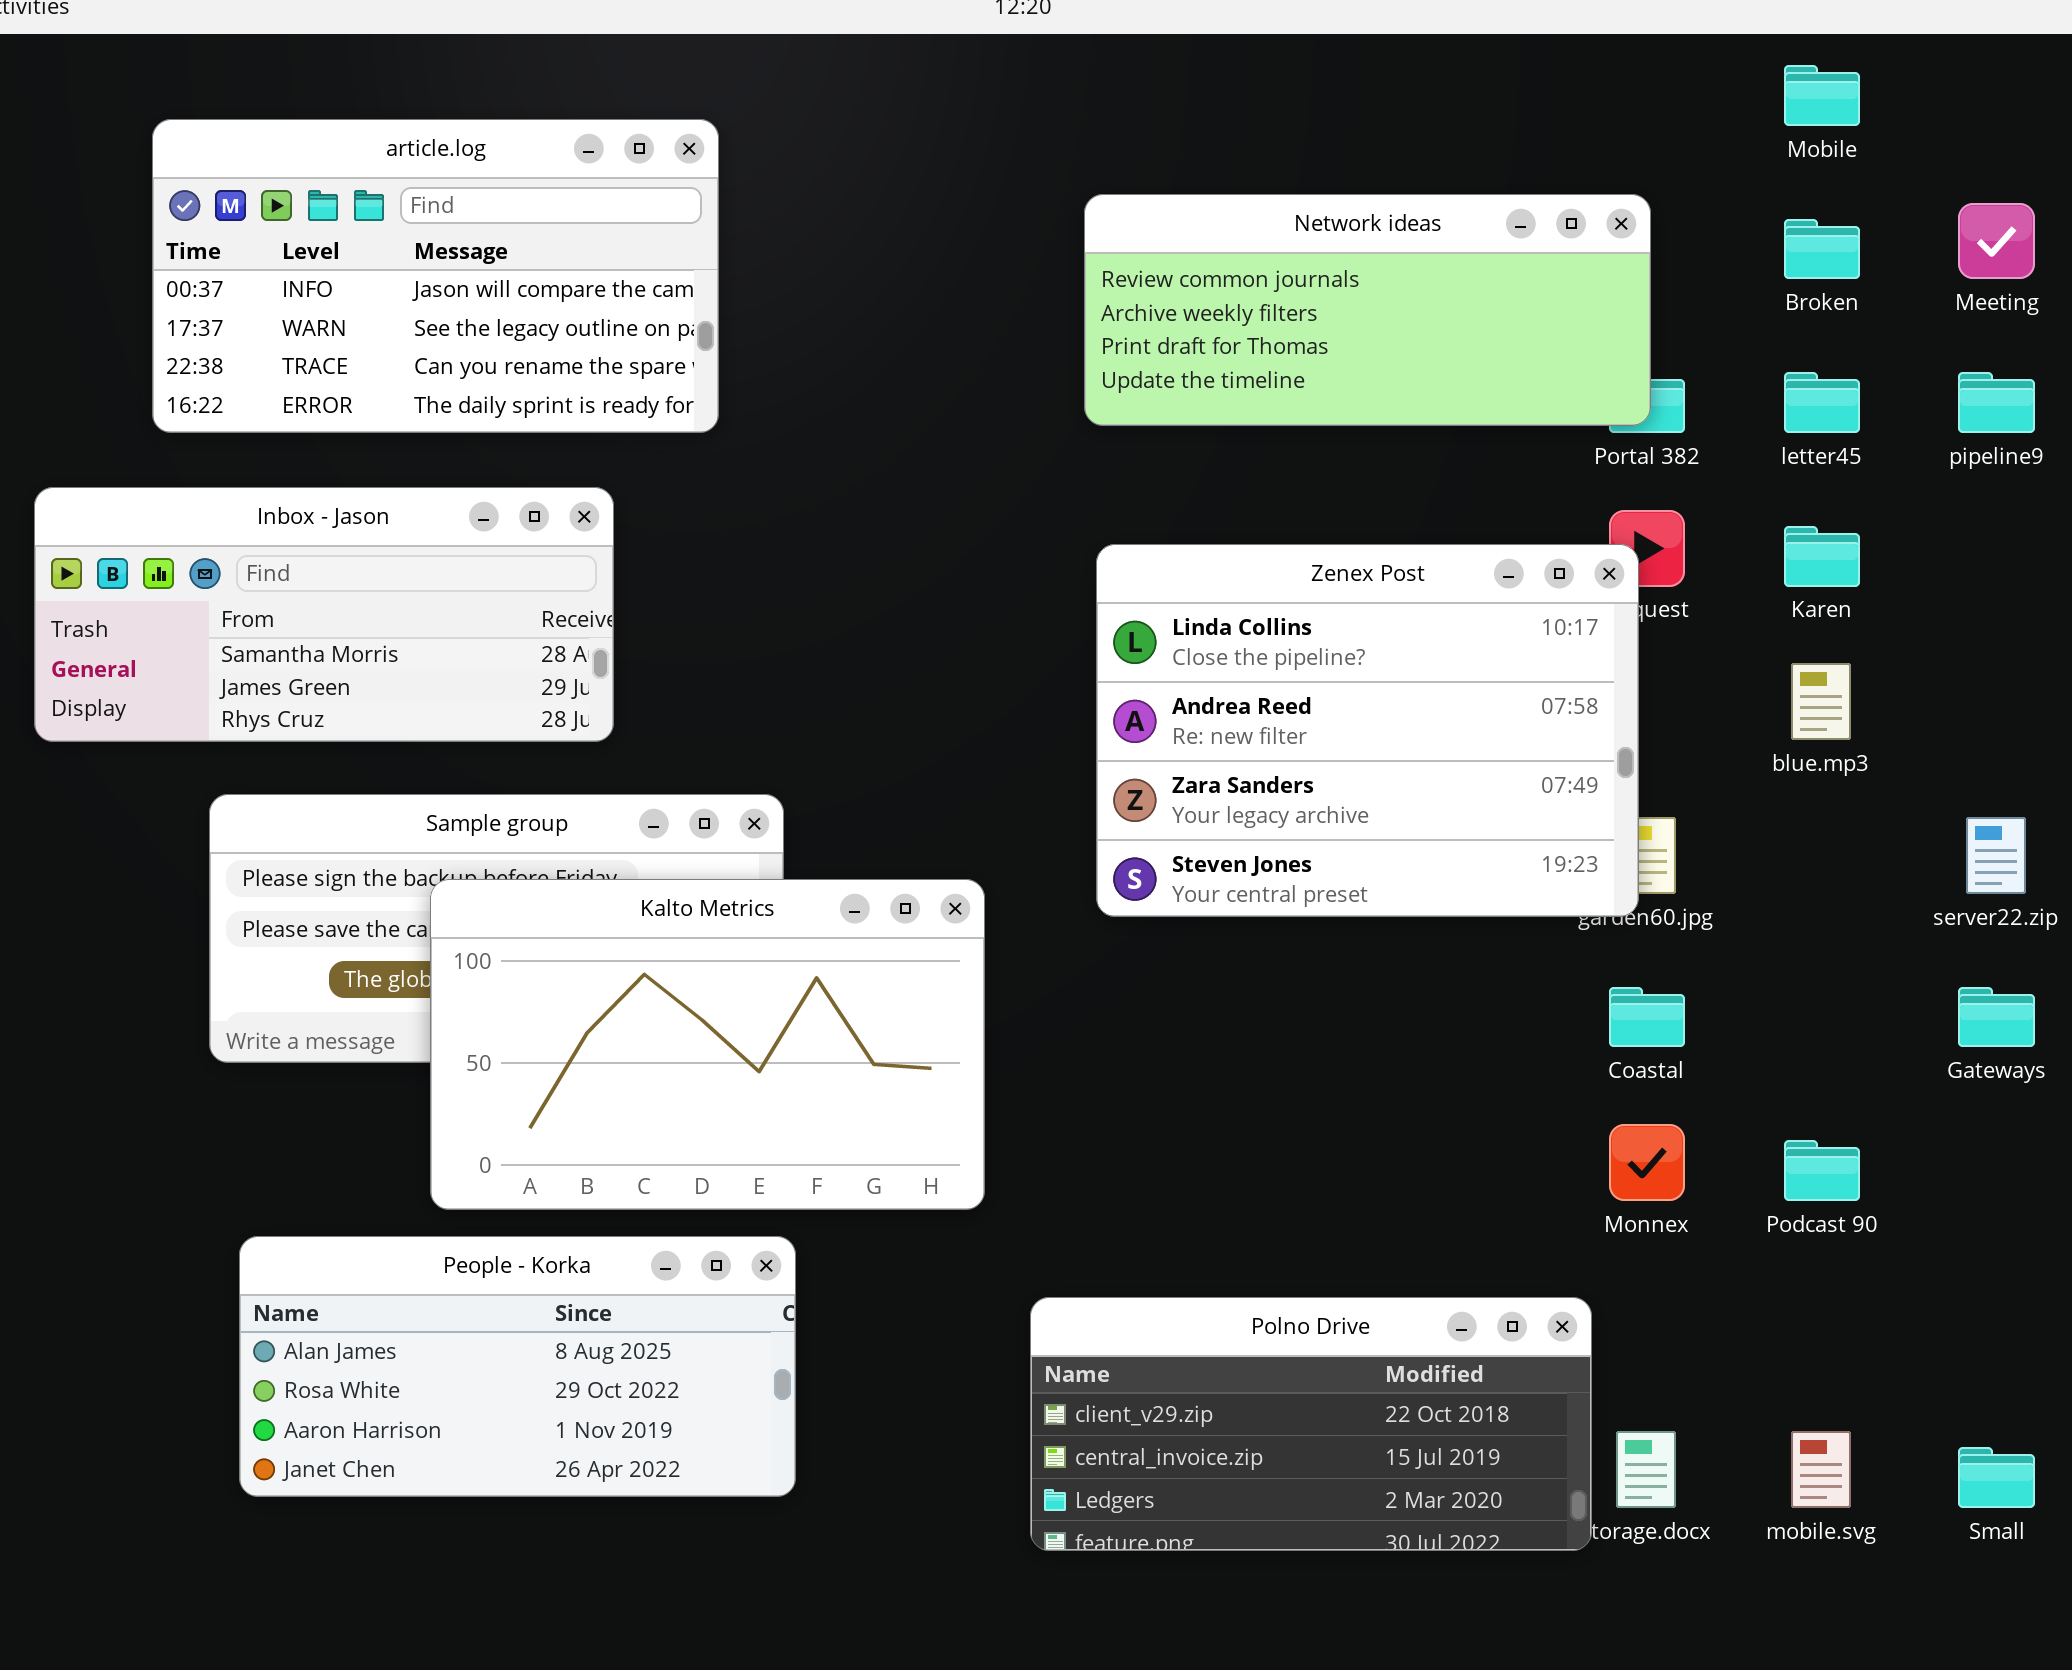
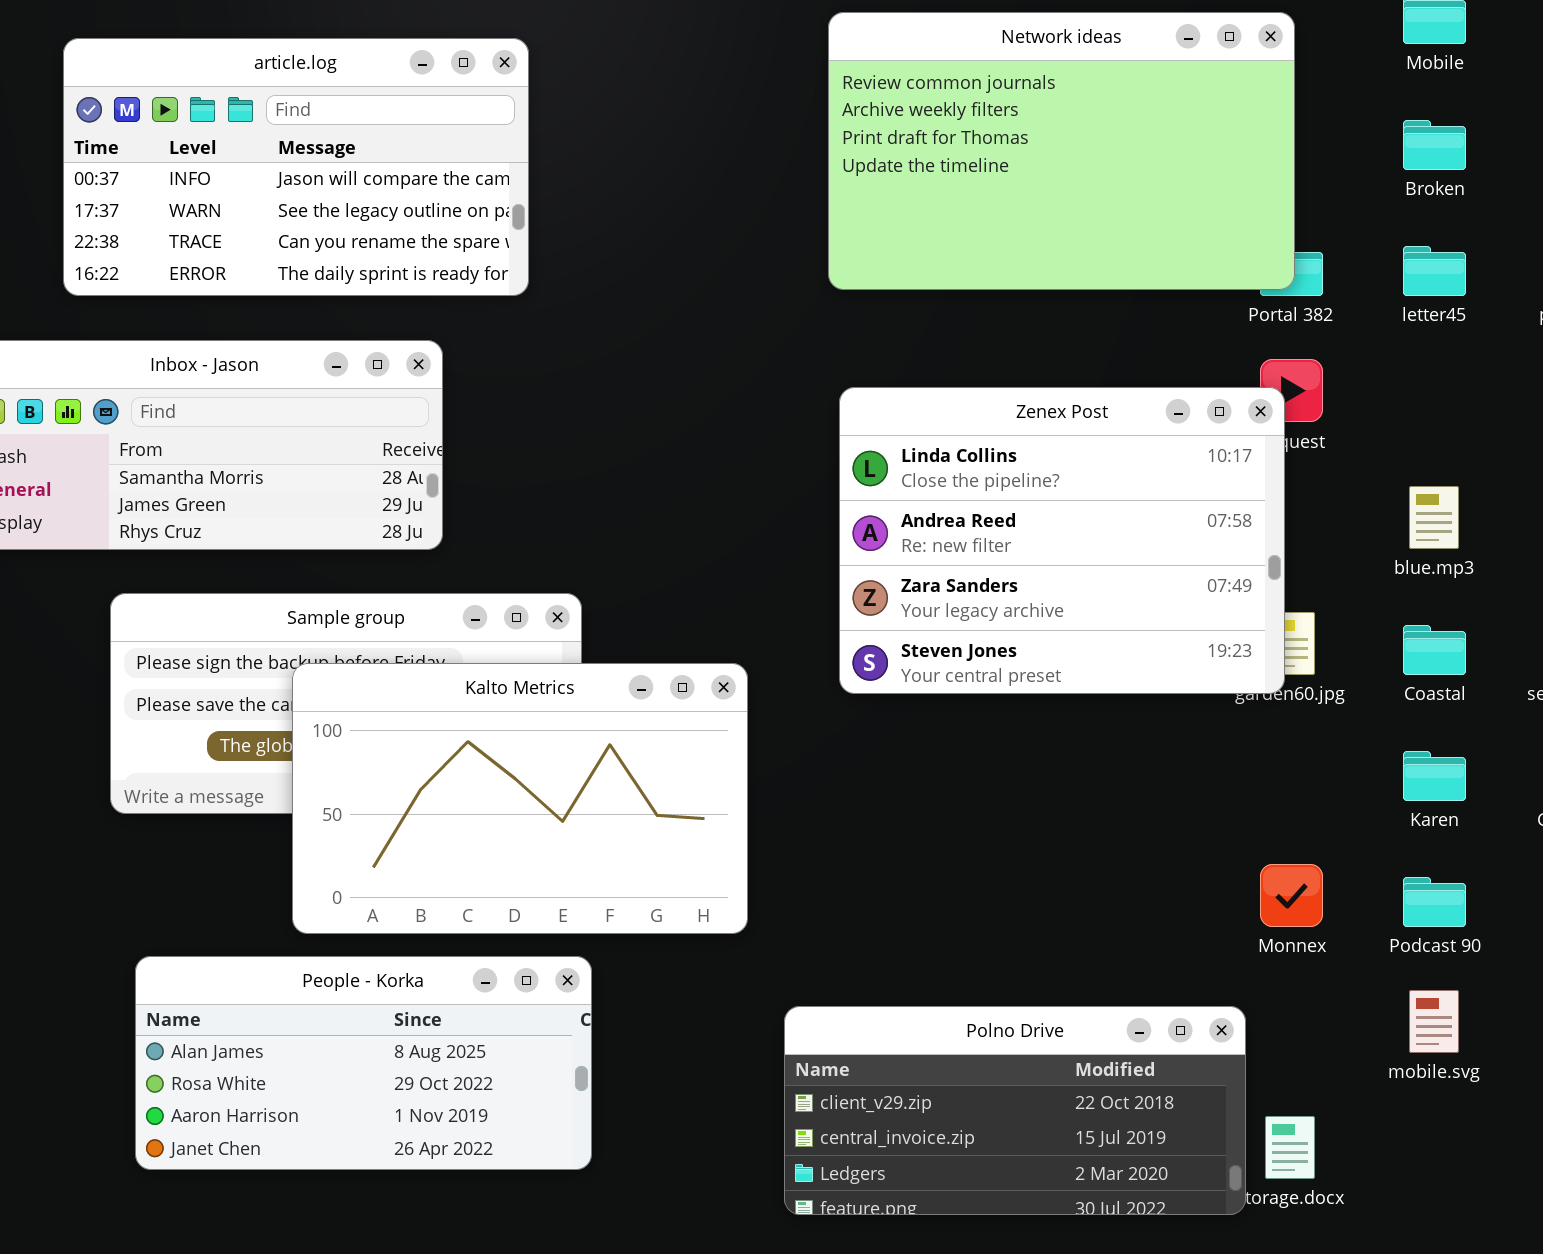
Network ideas: [1084,194,1651,426] -> [828,12,1295,290], resized
Karen: [1784,526,1860,587] -> [1403,751,1466,801], moved
Coastal: [1609,987,1685,1047] -> [1403,625,1466,675], moved
mobile.svg: [1791,1431,1851,1508] -> [1409,990,1459,1053], moved

